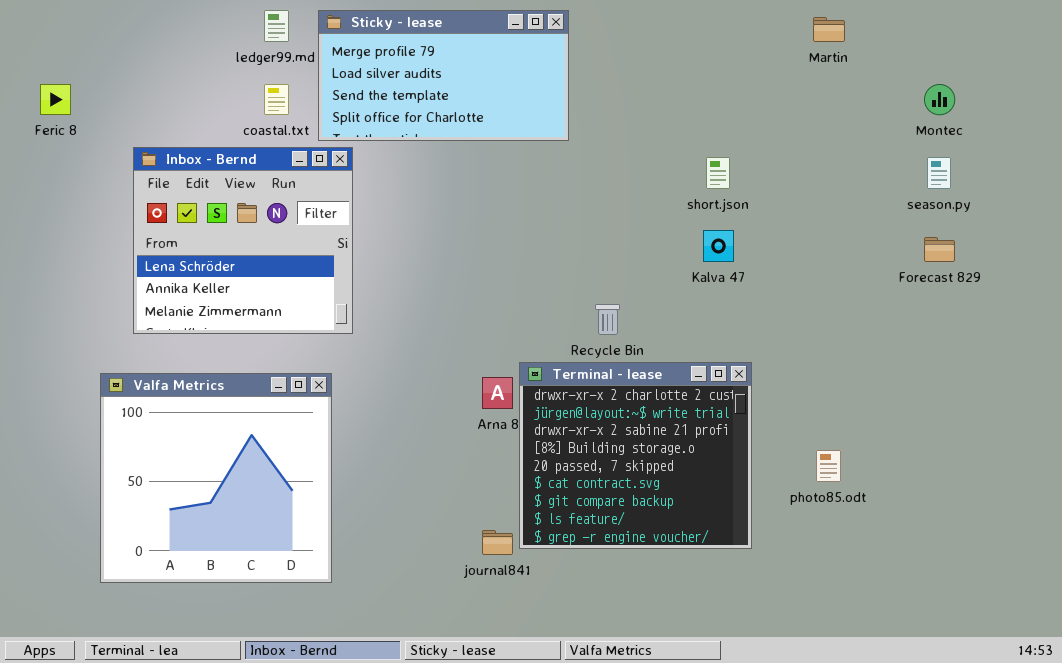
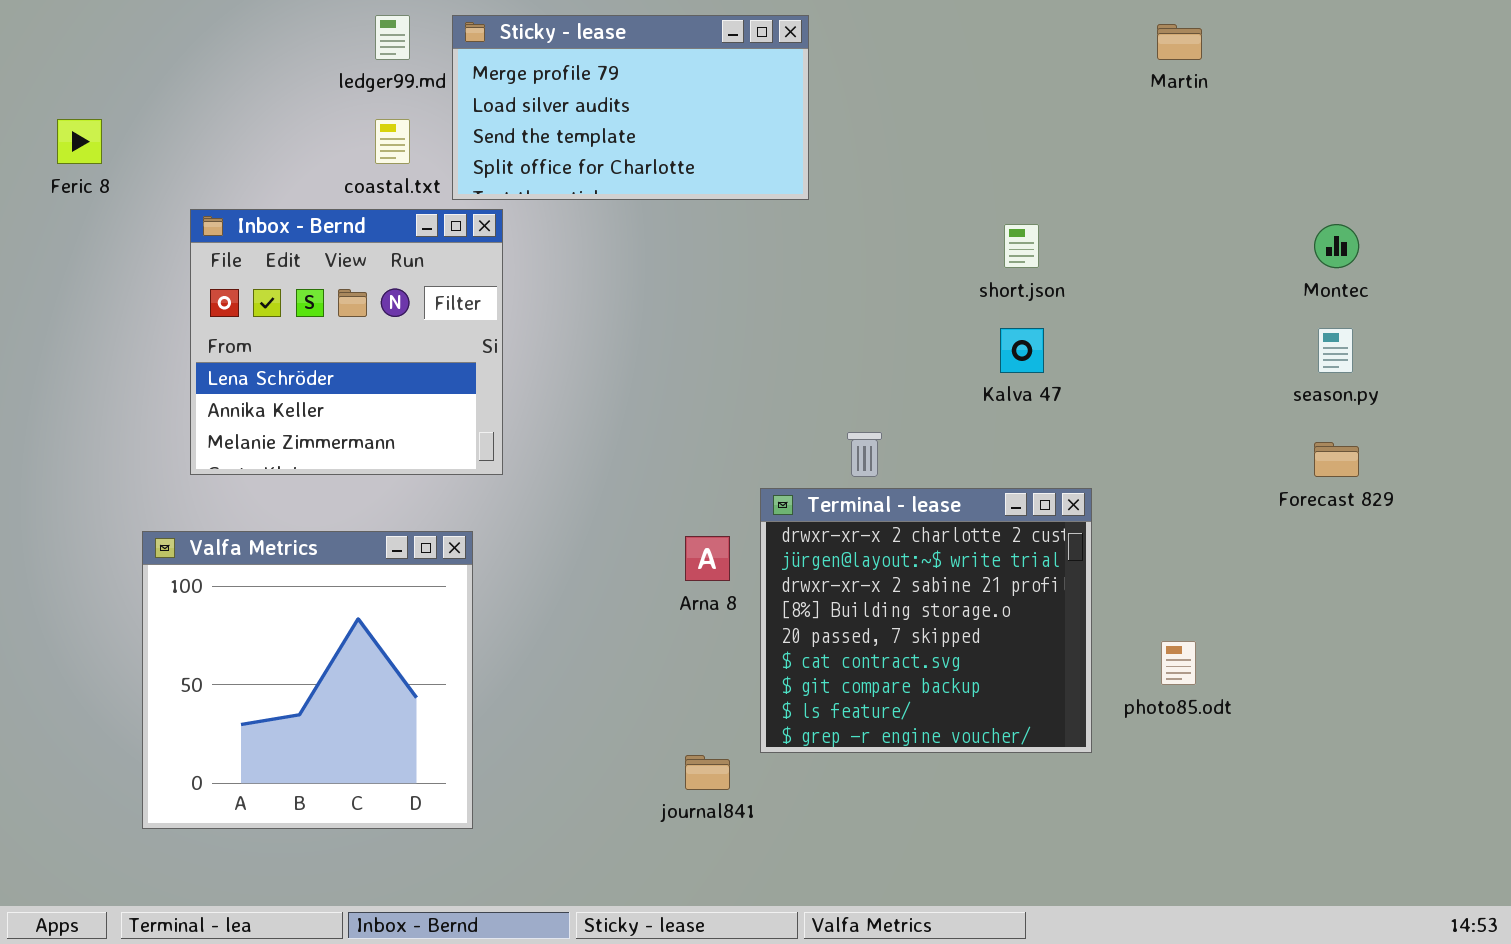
Montec: [924,84,955,115] -> [1314,224,1359,268], moved
season.py: [927,157,951,189] -> [1318,328,1353,373], moved
Forecast 829: [924,237,955,262] -> [1314,442,1359,477], moved
Terminal - lease: [519,362,752,549] -> [760,488,1092,753], moved

